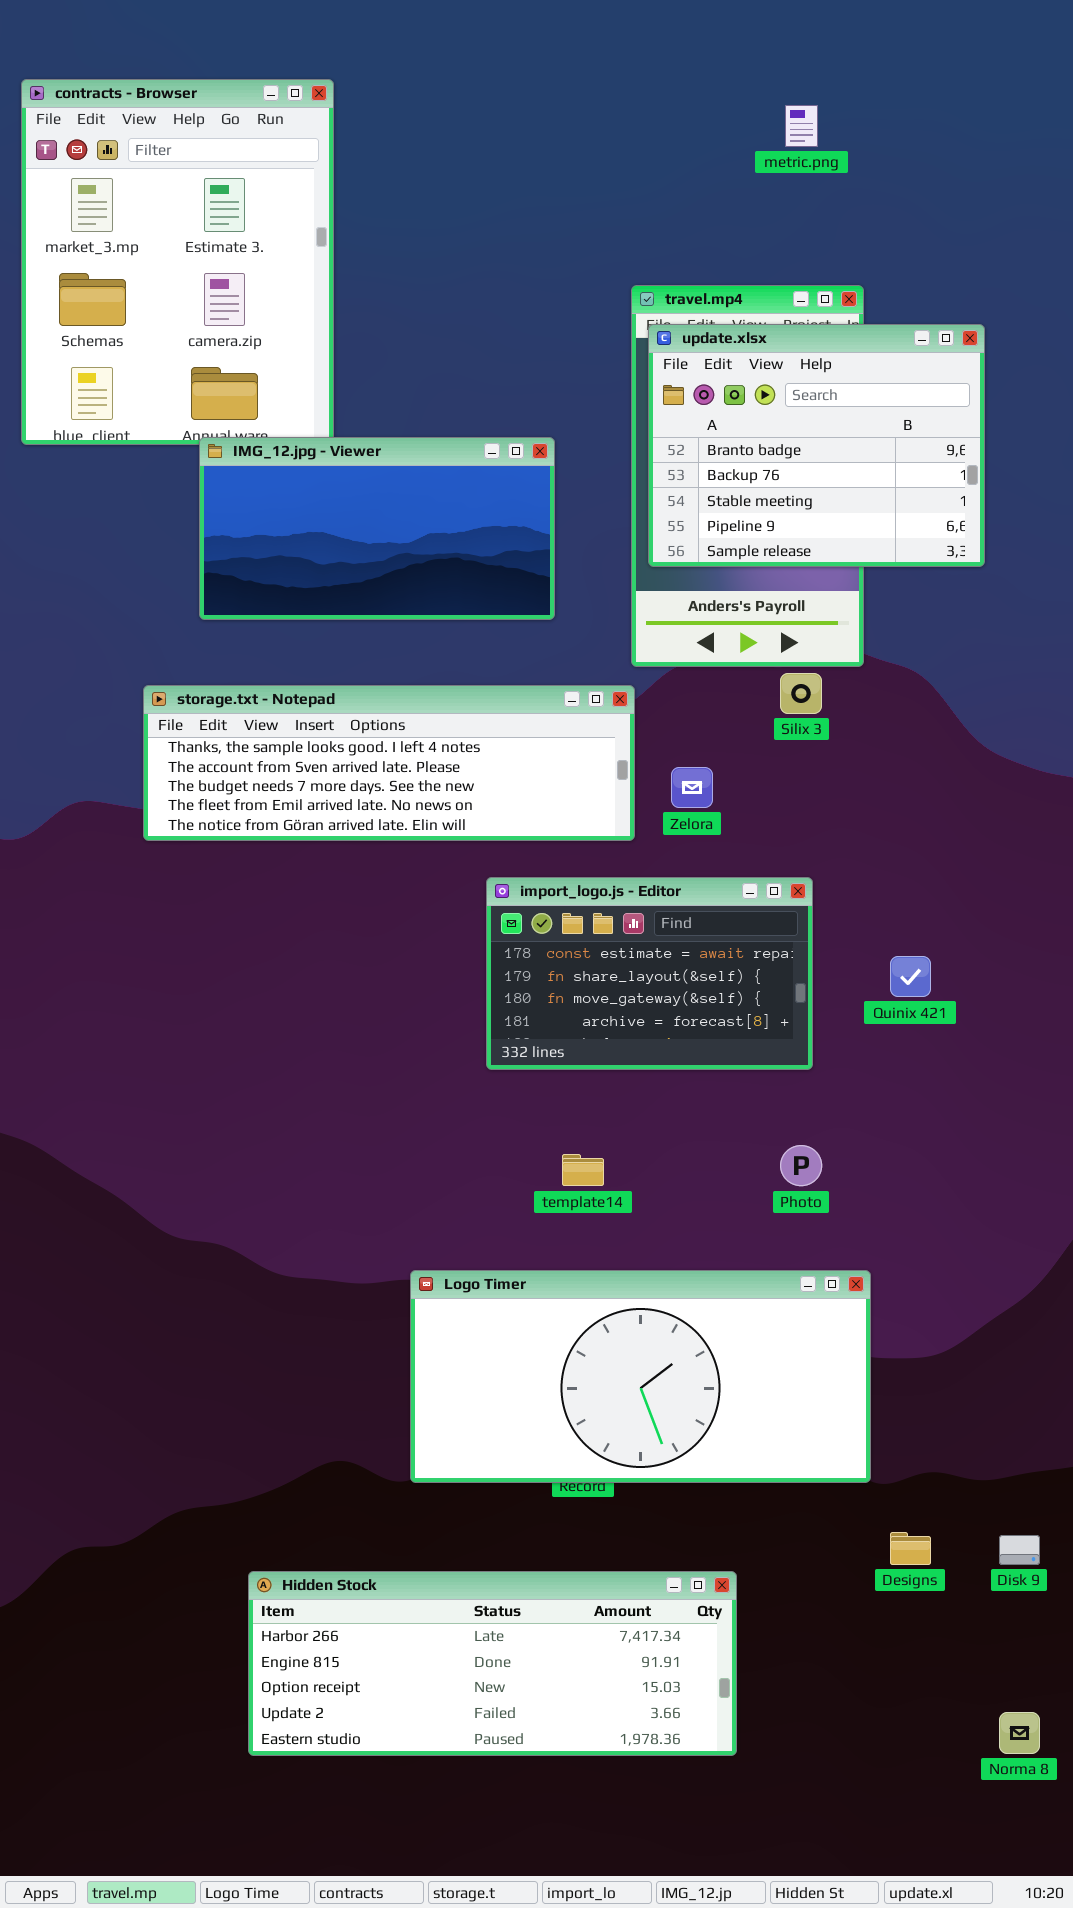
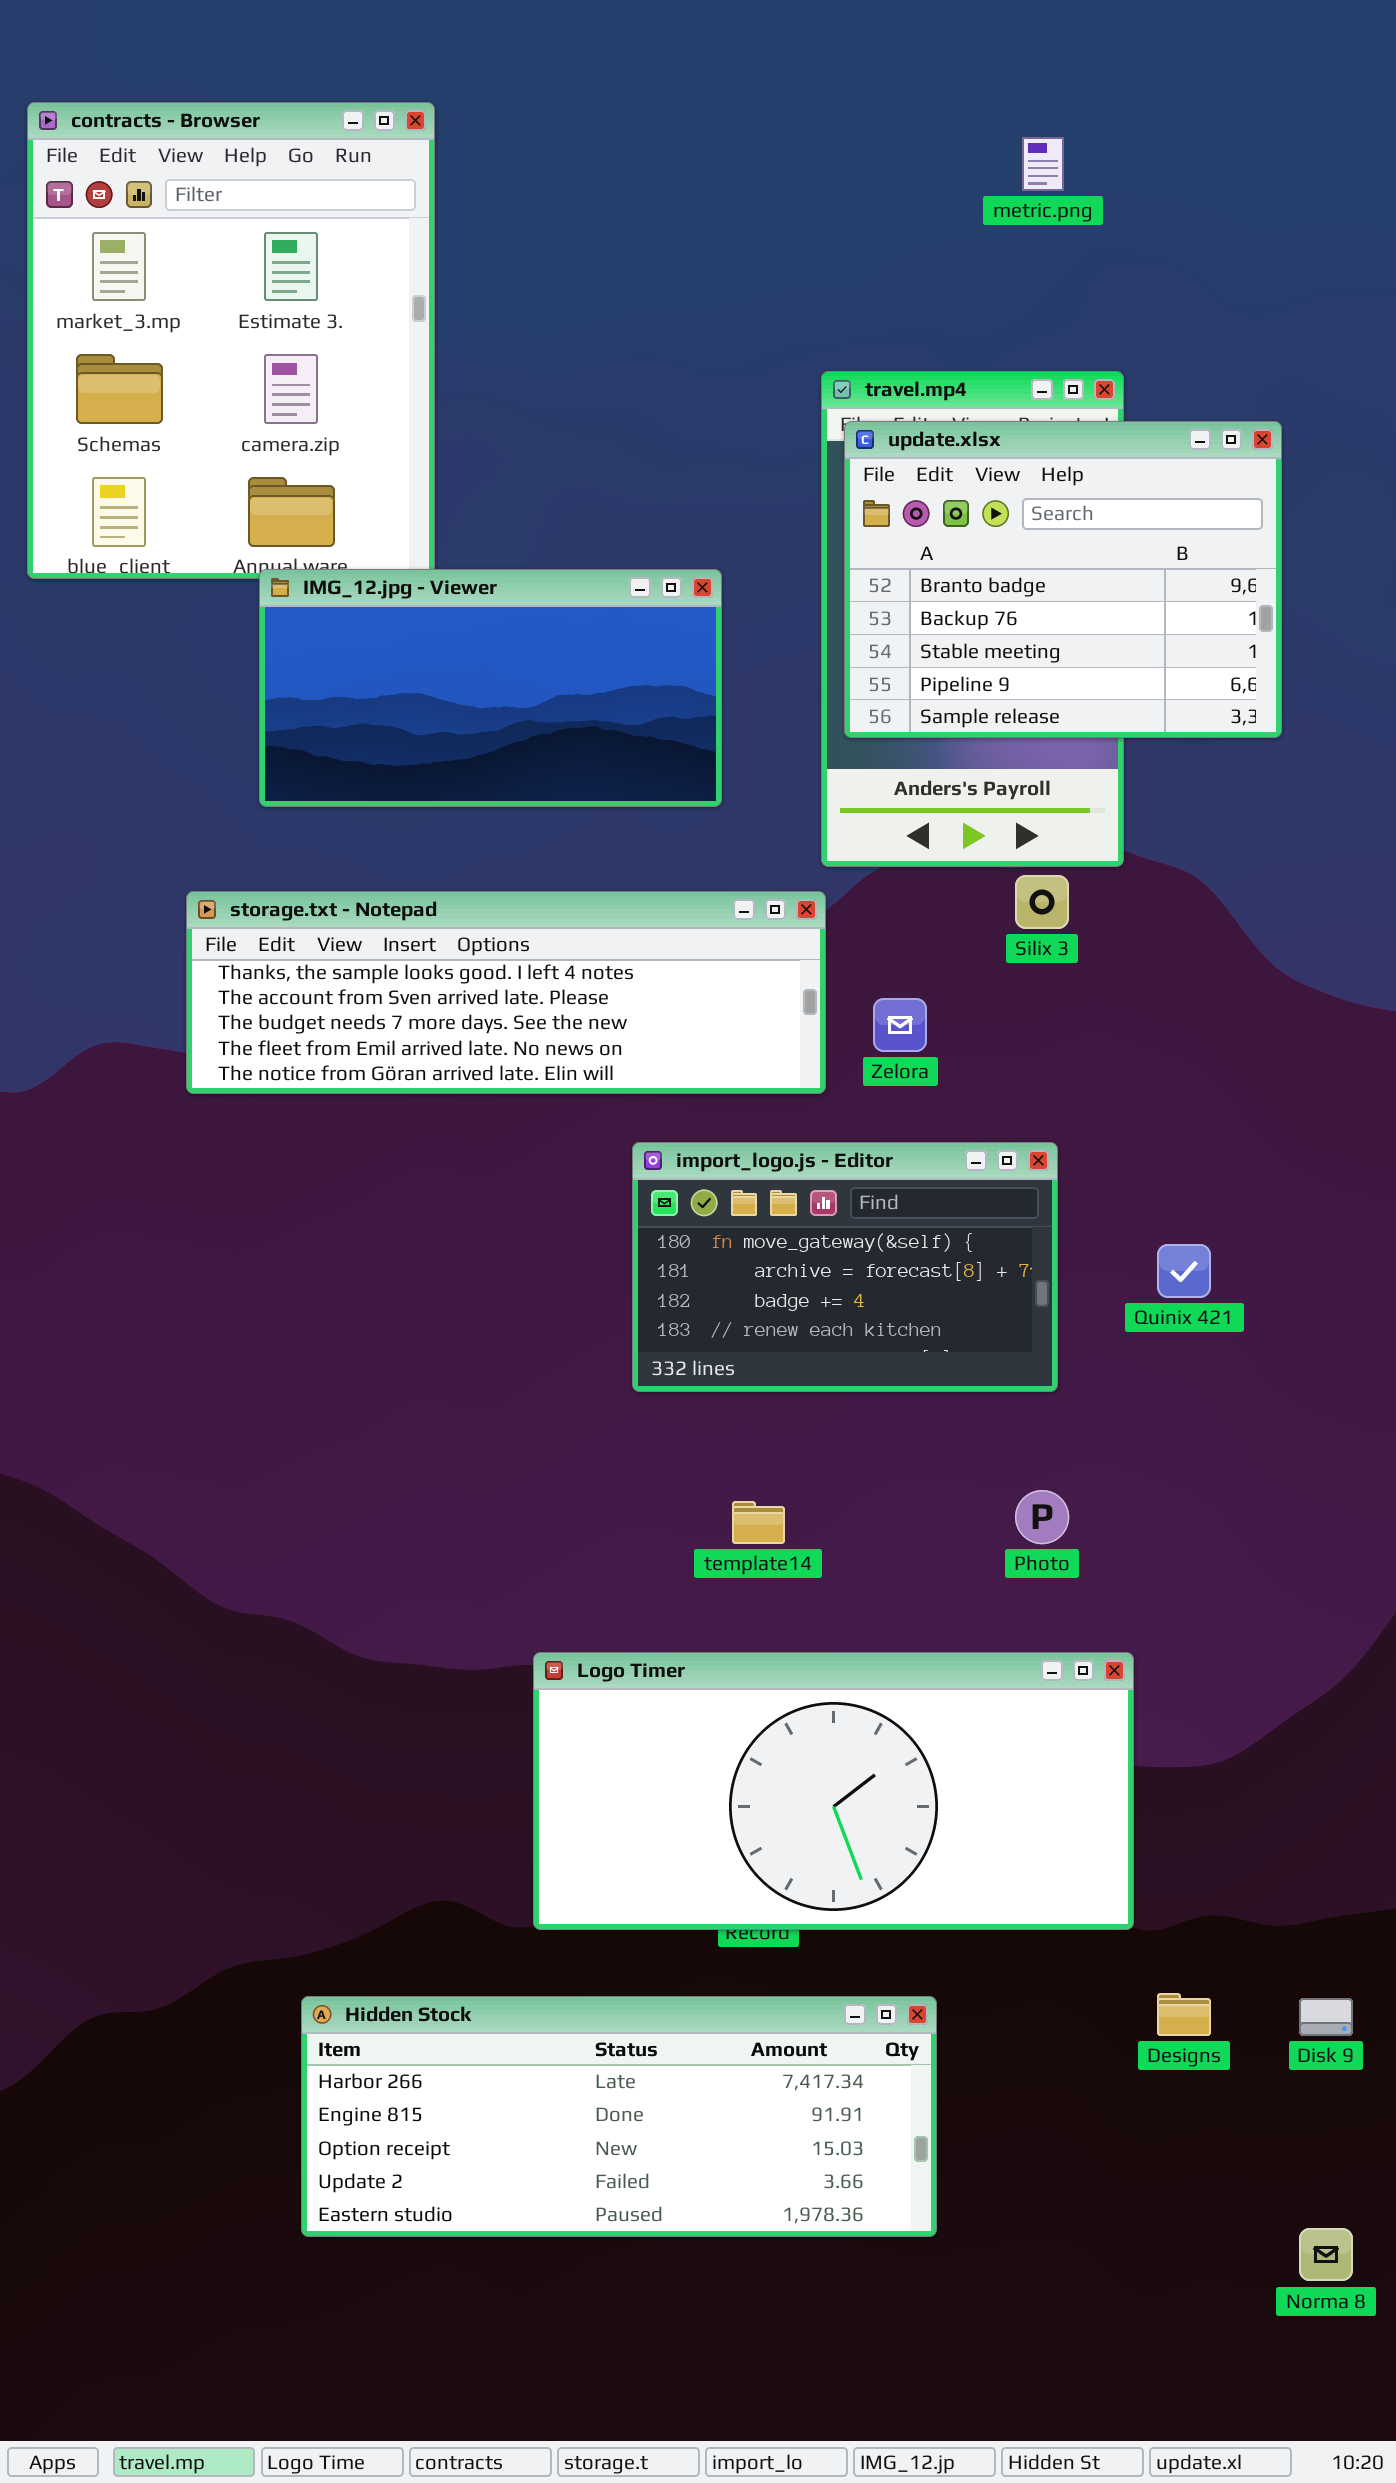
import_logo.js - Editor: [486,877,813,1070] -> [632,1142,1058,1392], scrolled down 2 rows
Hidden Stock: [248,1571,737,1756] -> [301,1996,937,2237], moved

